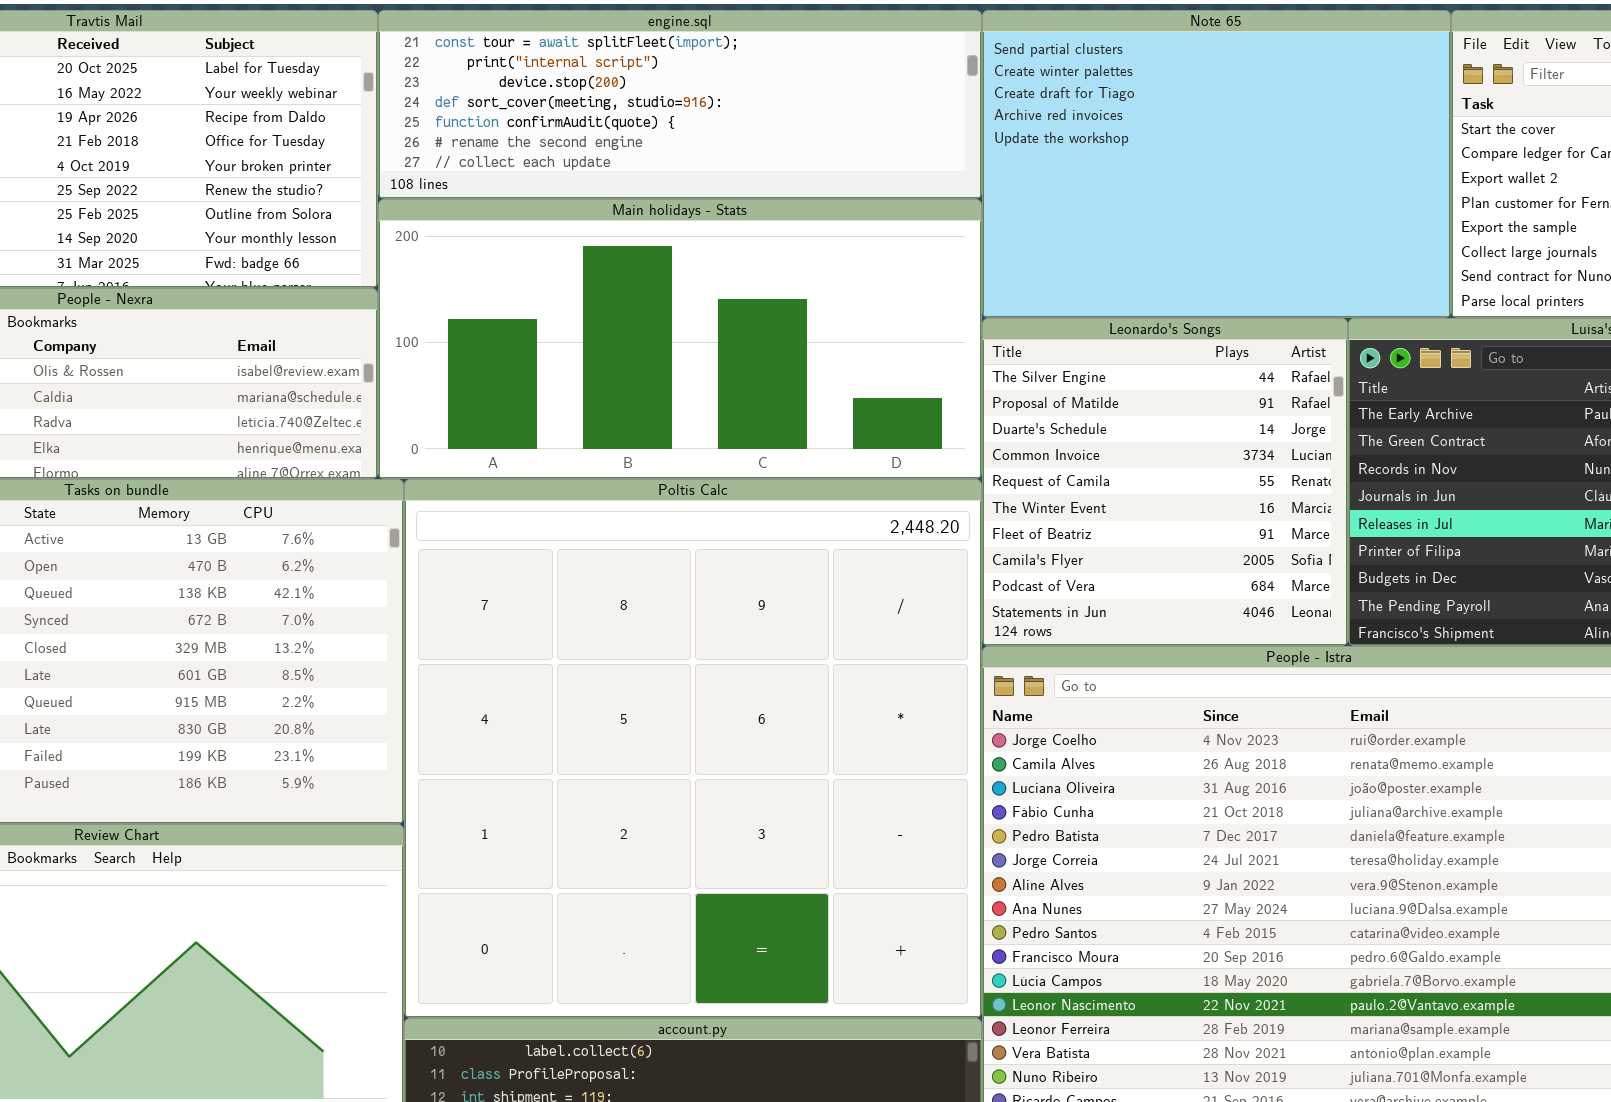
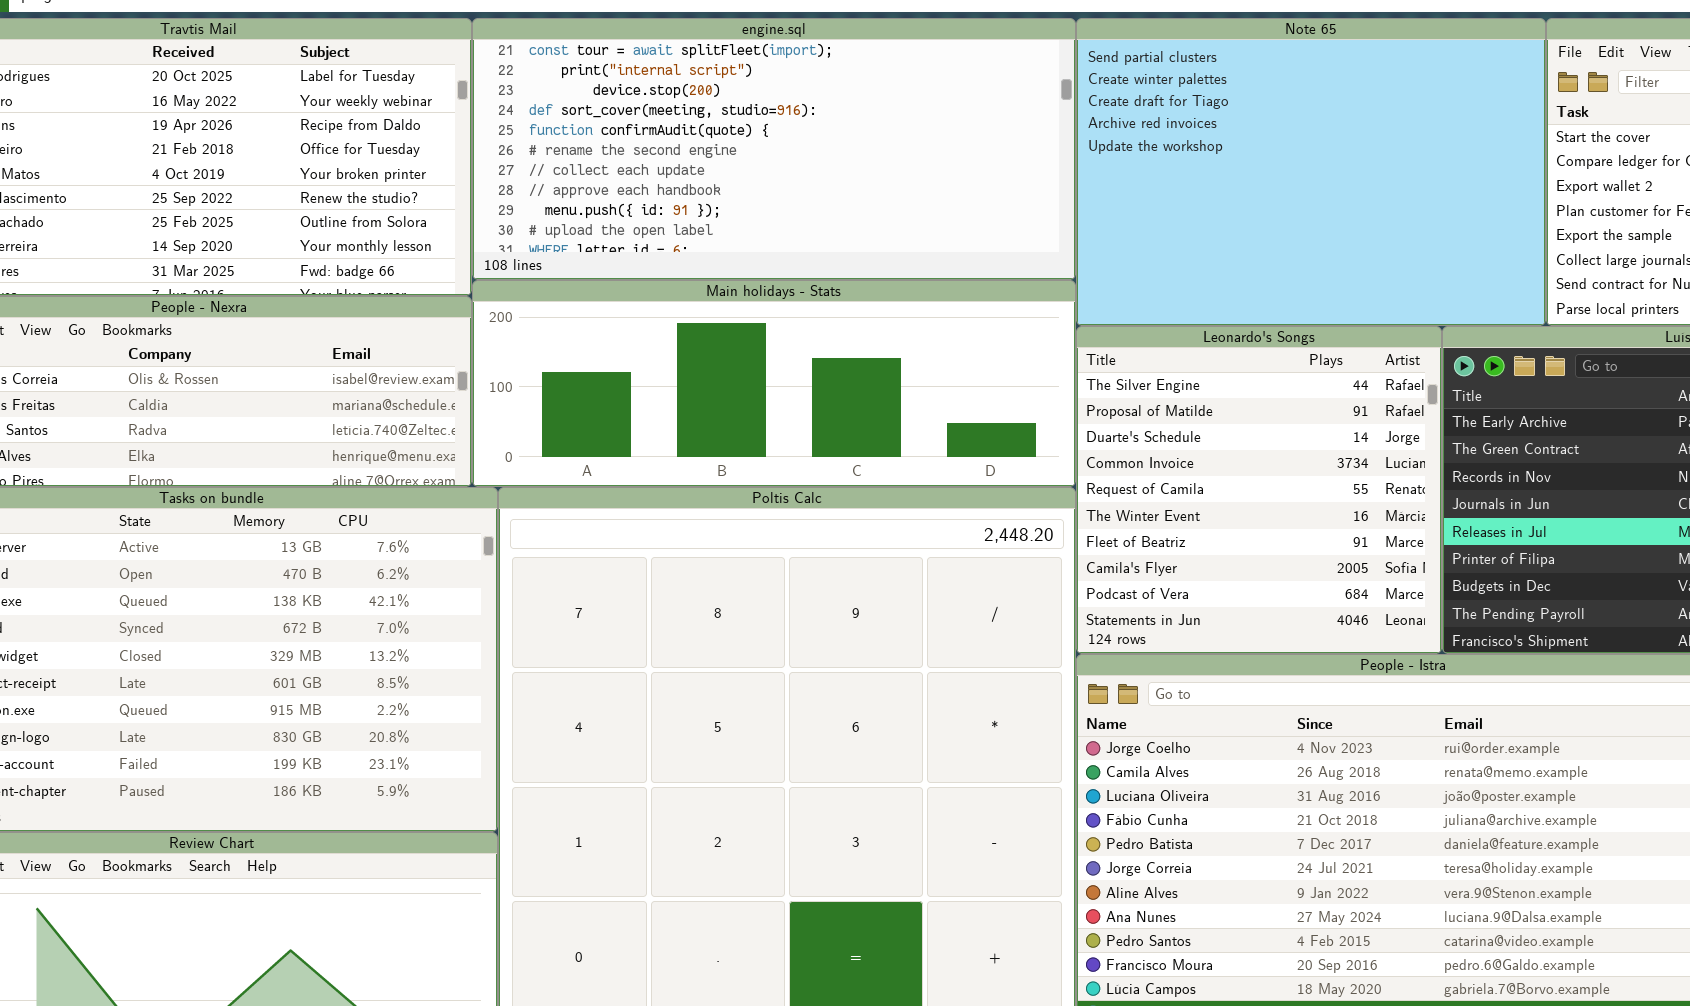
engine.sql: [378,10,982,199] -> [472,18,1076,280], resized
Main holidays - Stats: [378,199,982,479] -> [472,280,1076,487], resized

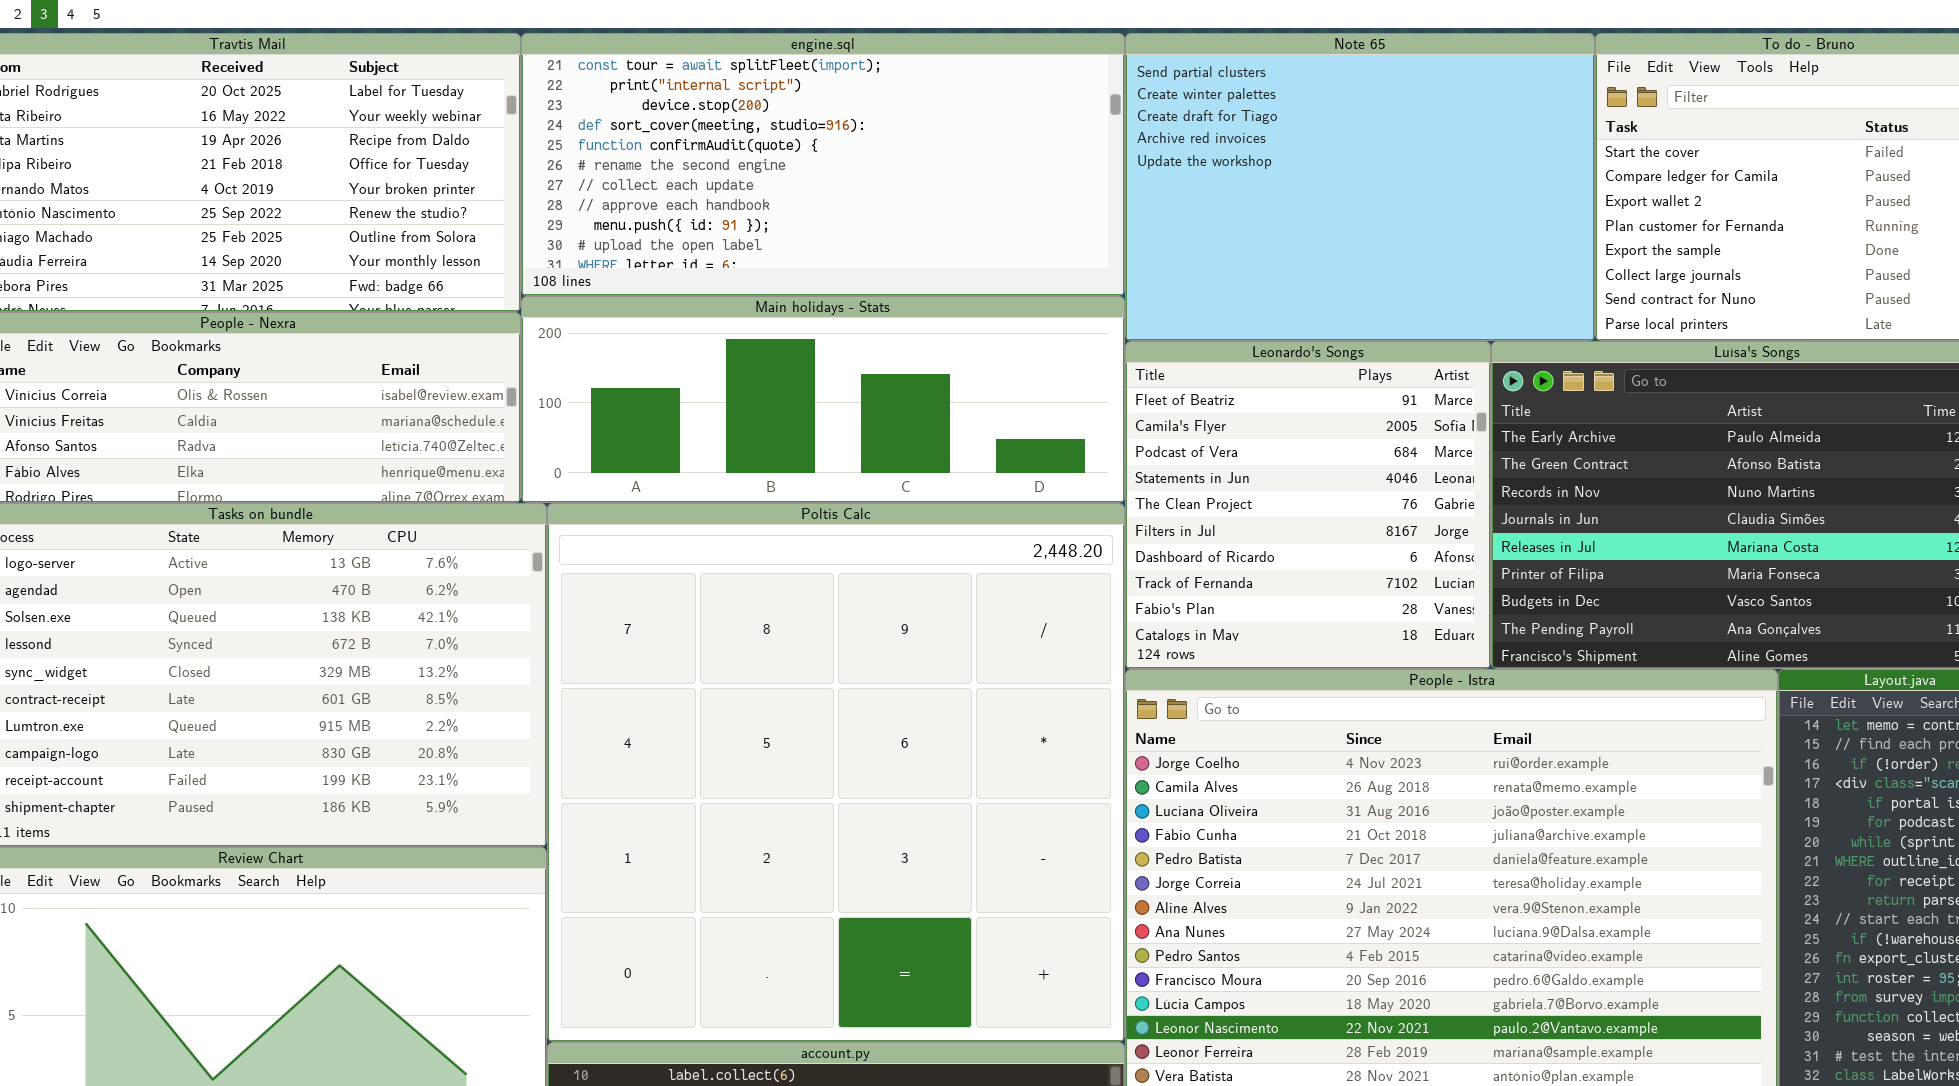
Leonardo's Songs: [1076,326,1442,654] -> [1125,341,1491,669], scrolled down 6 rows

